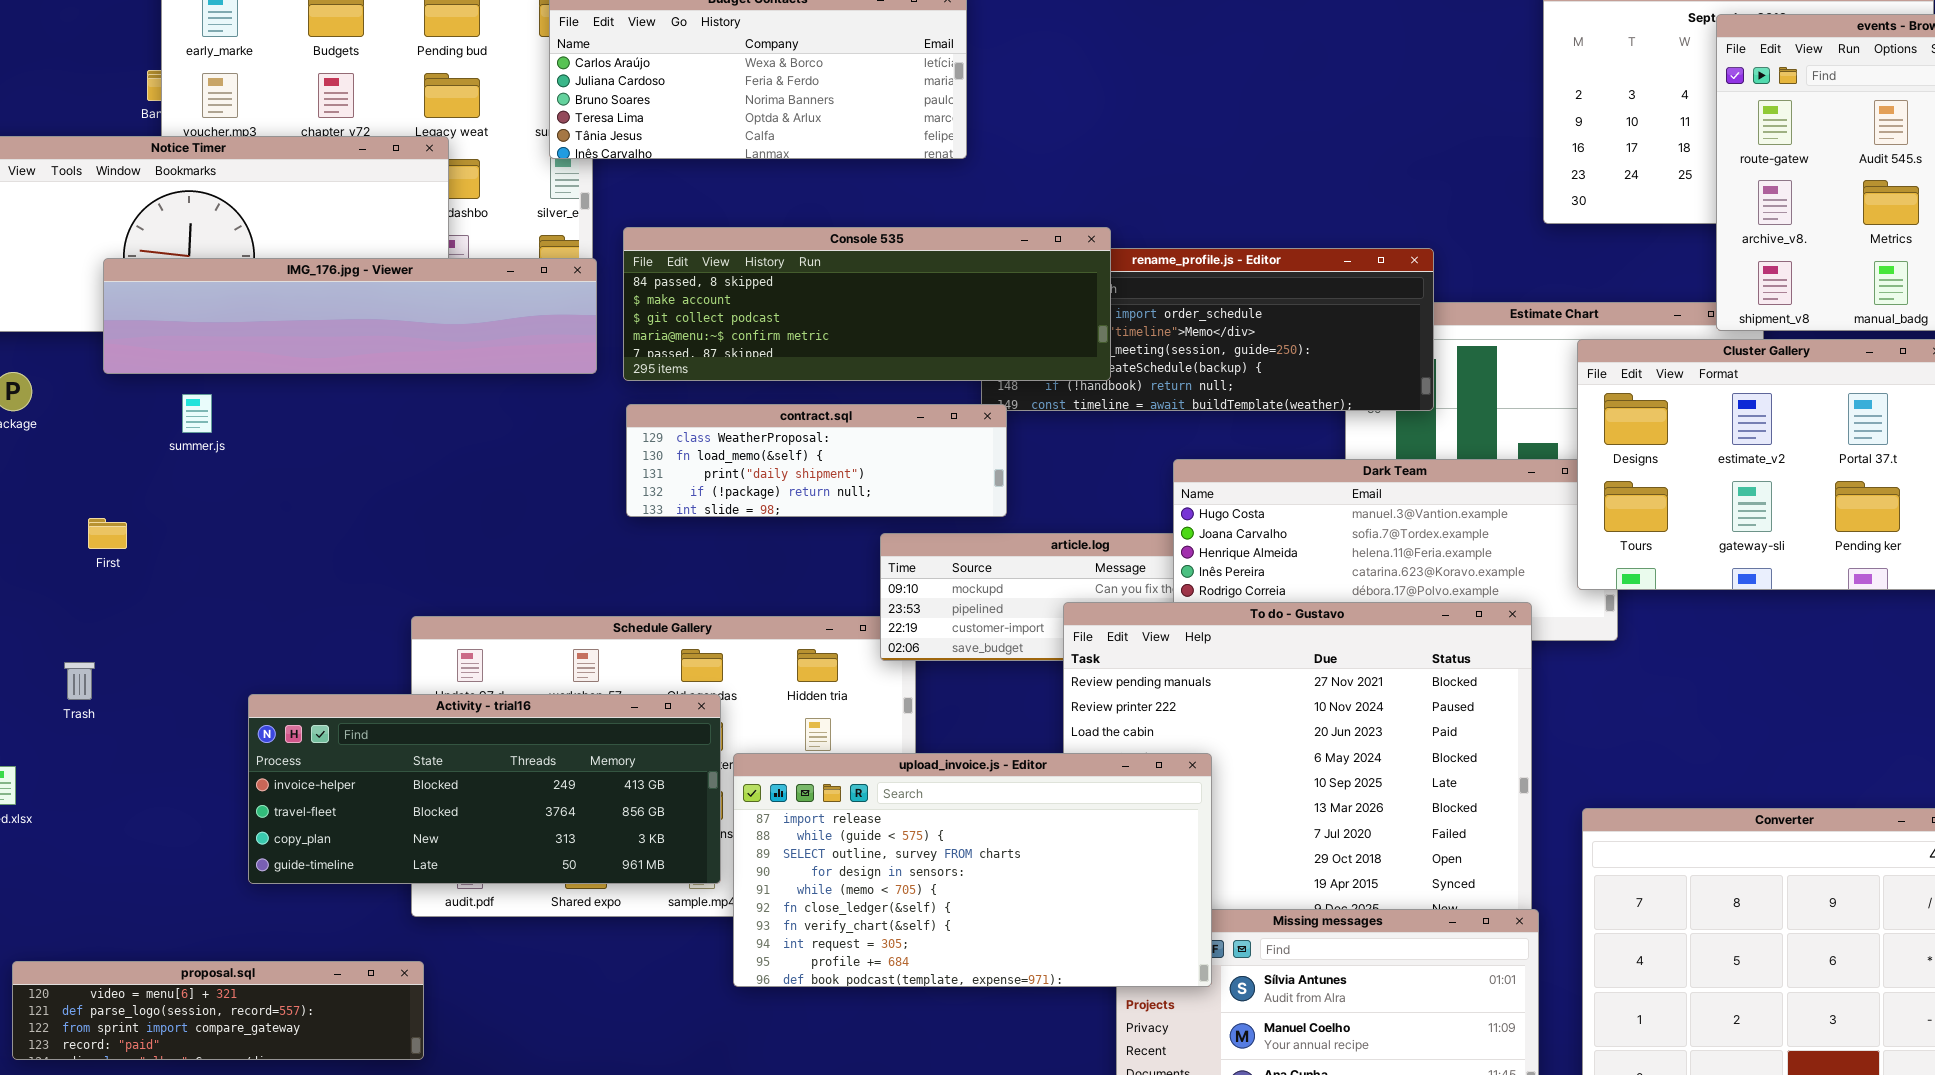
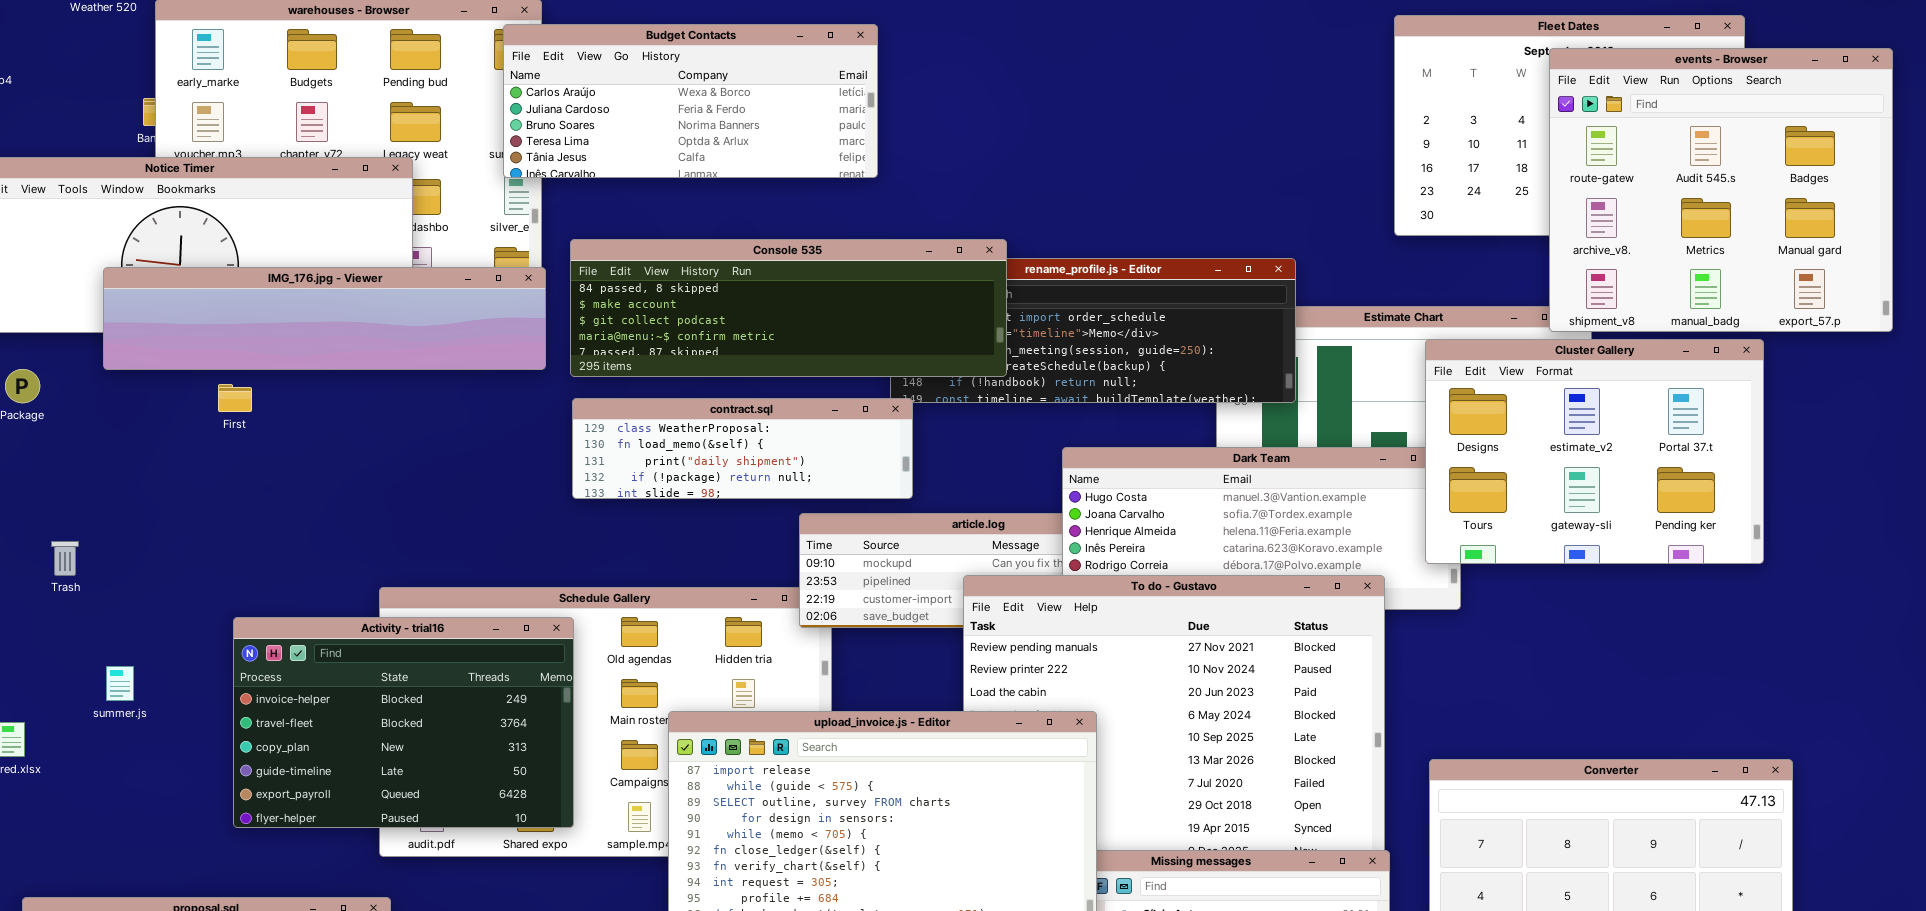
summer.js: [182,394,212,433] -> [106,666,134,701], moved
First: [88,518,127,549] -> [218,384,252,412], moved
Trash: [64,662,95,700] -> [51,541,79,576], moved
Activity - trial16: [248,694,721,884] -> [233,617,574,828], resized

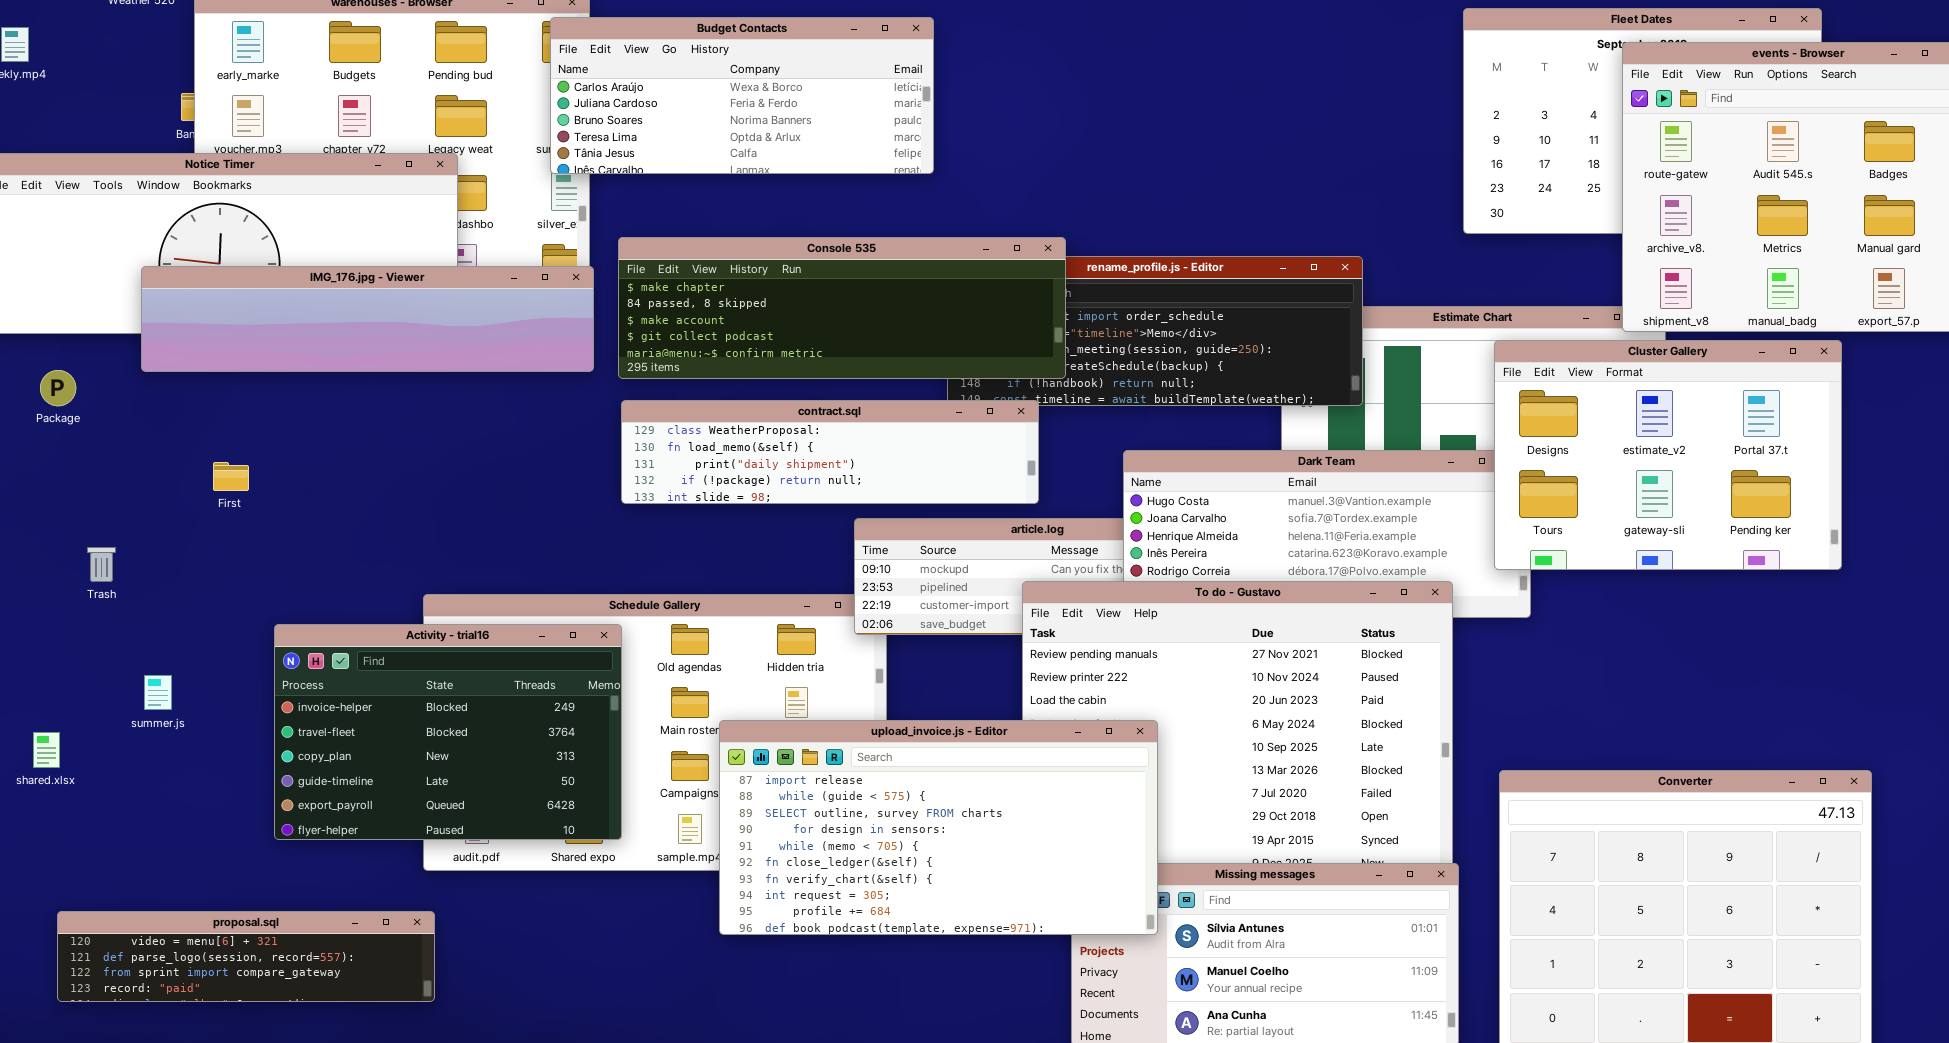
Console 535: [570,239,1007,377] -> [618,237,1066,379], scrolled up 1 row
First: [218,384,252,412] -> [213,462,249,491], moved
contract.sql: [572,398,913,499] -> [621,400,1039,504], resized

